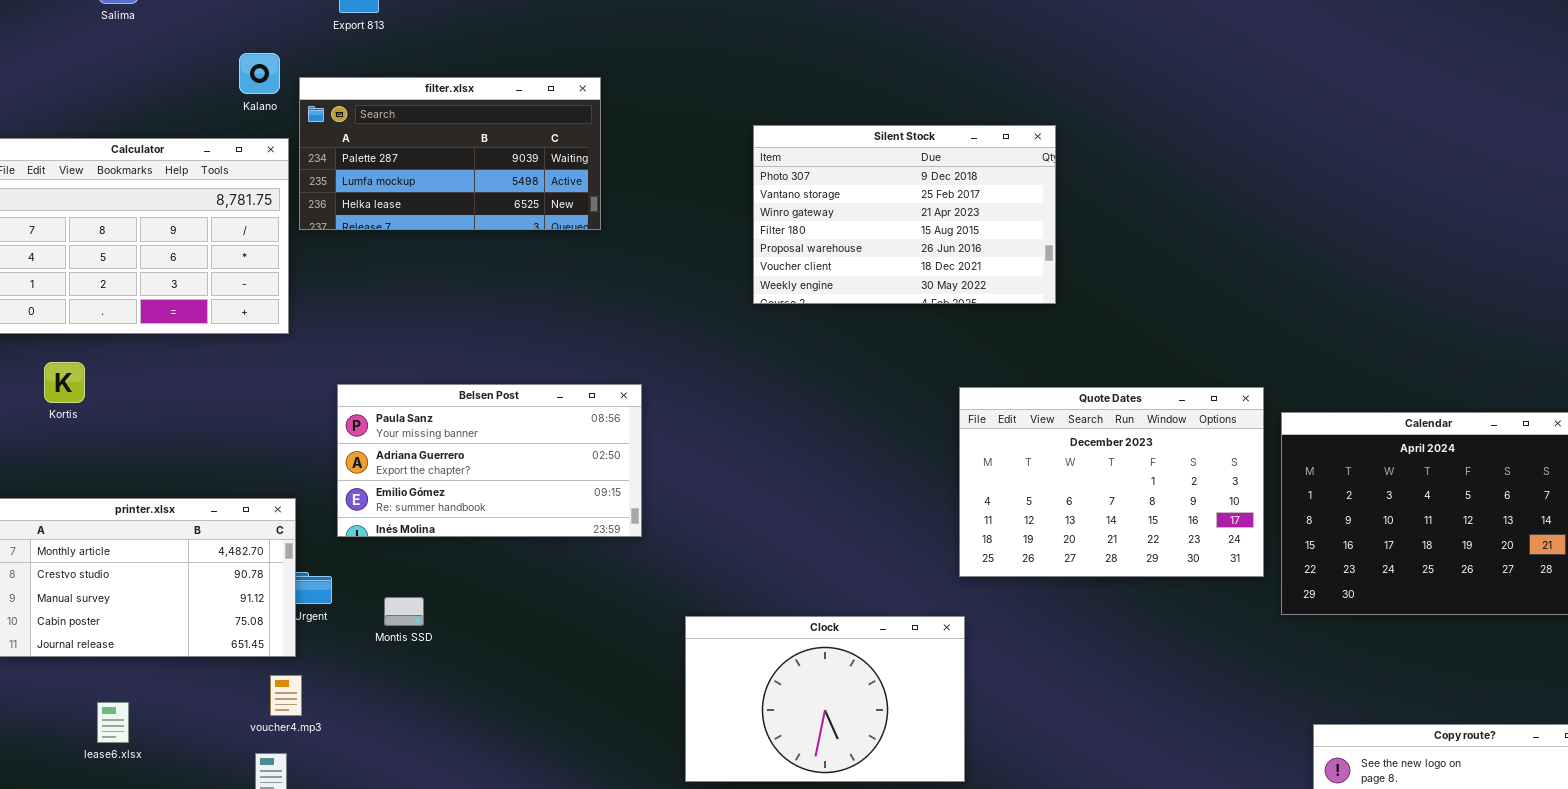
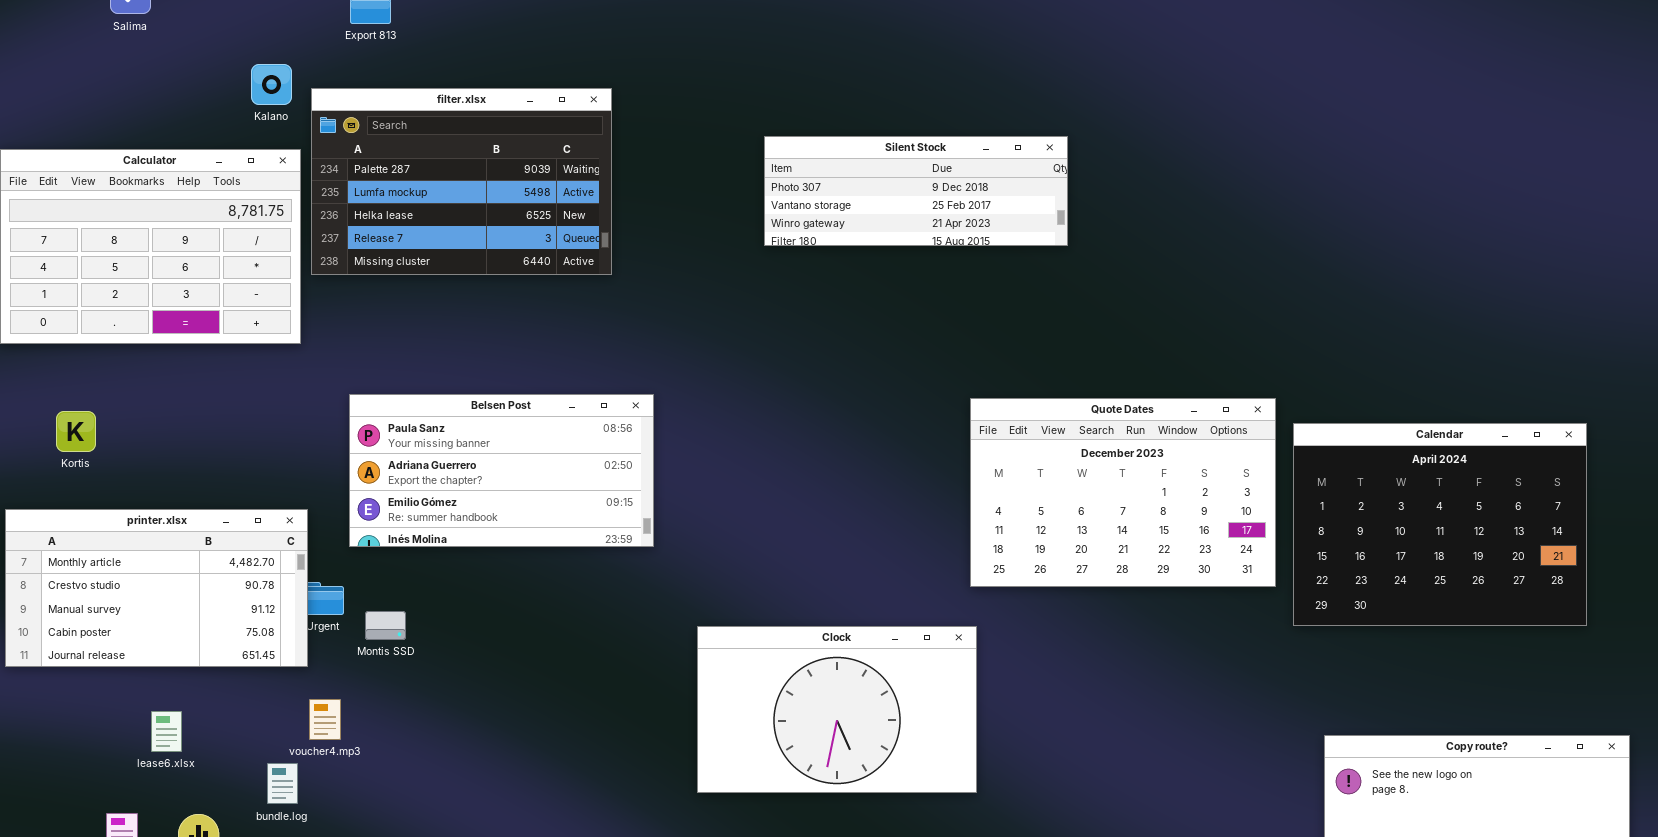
filter.xlsx: [299,77,601,230] -> [311,88,612,275], resized
Silent Stock: [753,125,1056,304] -> [764,136,1068,246], resized
Kortis: [44,362,85,403] -> [56,411,96,452], moved
Montis SSD: [384,597,424,626] -> [365,611,406,640], moved
voucher4.mp3: [270,675,302,716] -> [309,699,341,740], moved
lease6.xlsx: [97,702,129,743] -> [151,711,182,752], moved

